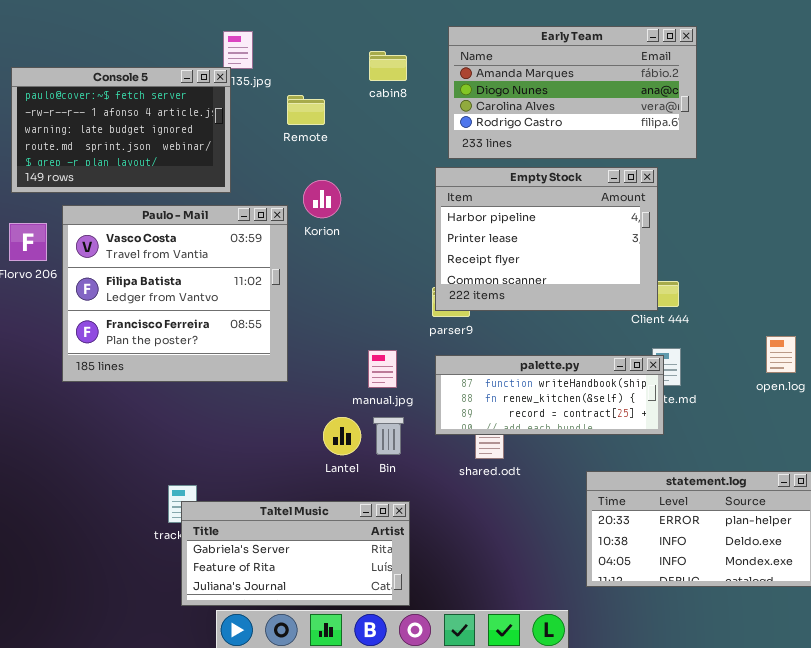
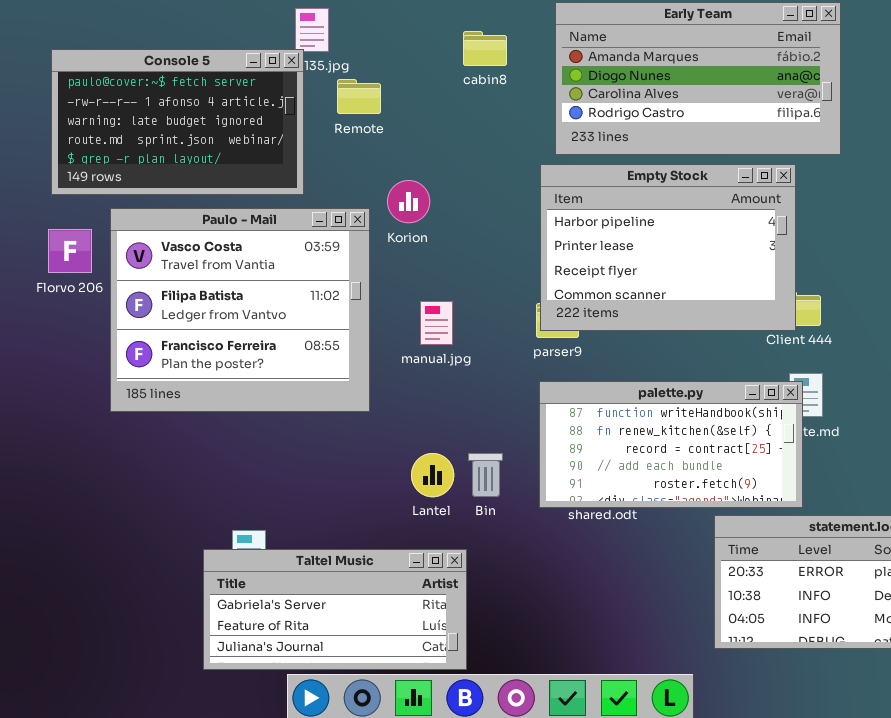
Remote: [287,95,325,125] -> [337,79,381,114], moved
manual.jpg: [368,350,397,388] -> [420,301,453,345], moved
palette.py: [435,355,664,435] -> [539,381,803,508], resized
Taltel Music: [181,501,410,606] -> [203,549,467,670], moved

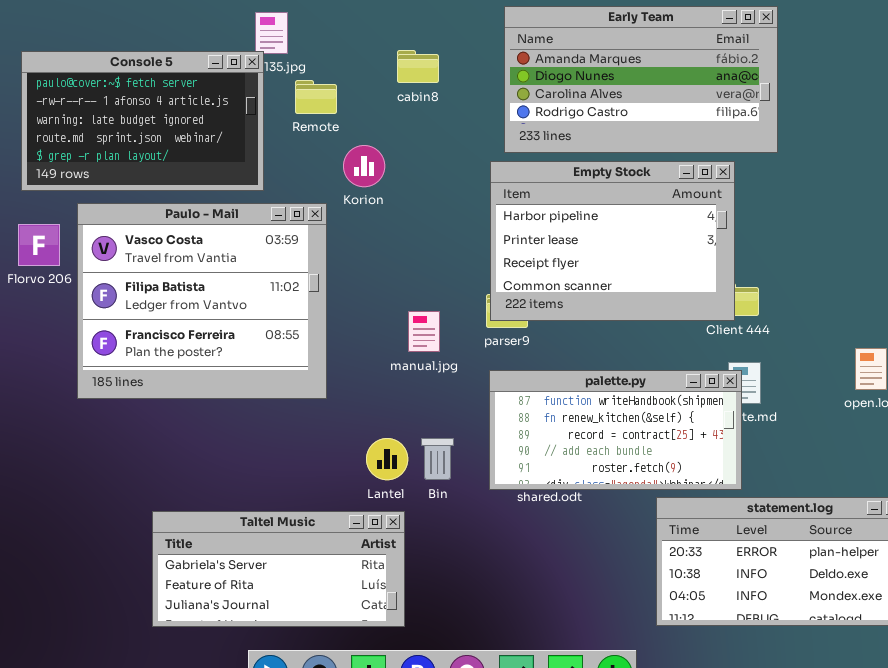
cabin8: [463,31,507,66] -> [397,50,439,83], moved
Korion: [387,180,430,223] -> [343,145,385,187], moved
manual.jpg: [420,301,453,345] -> [408,311,440,352], moved
Taltel Music: [203,549,467,670] -> [152,511,405,627], moved

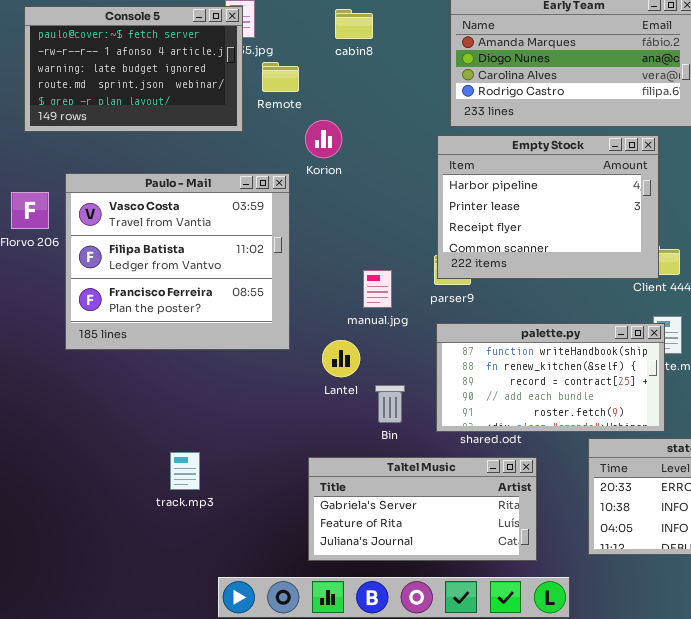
cabin8: [397,50,439,83] -> [335,9,373,39], moved
Console 5: [21,51,264,191] -> [24,6,243,132], moved
Lantel: [366,438,408,480] -> [322,340,360,377], moved
Taltel Music: [152,511,405,627] -> [308,457,537,561], moved

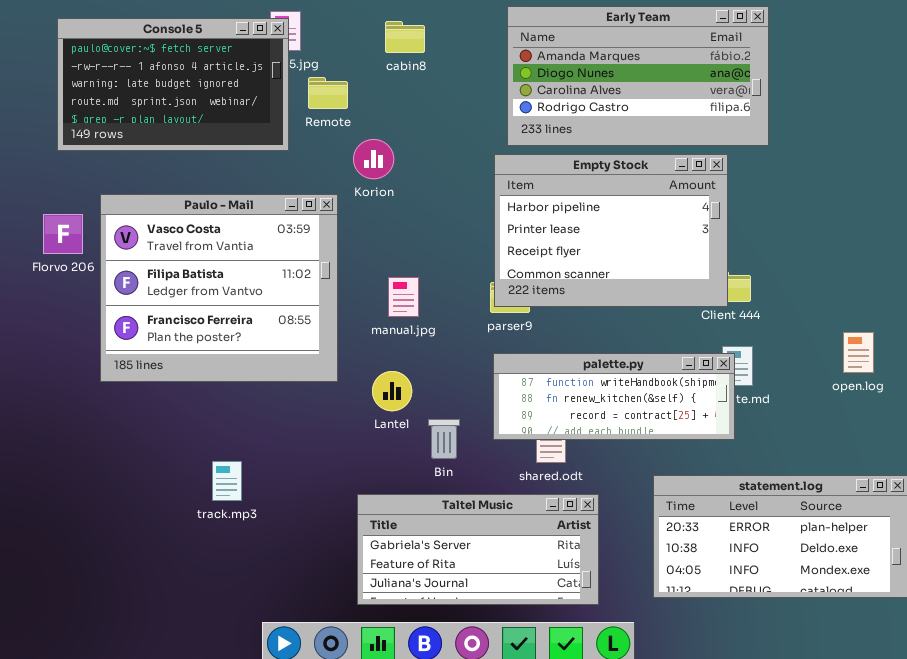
manual.jpg: [363,270,392,308] -> [388,277,419,317], moved
palette.py: [436,323,665,432] -> [493,353,735,440], resized
track.mp3: [170,452,200,490] -> [212,461,242,501], moved

